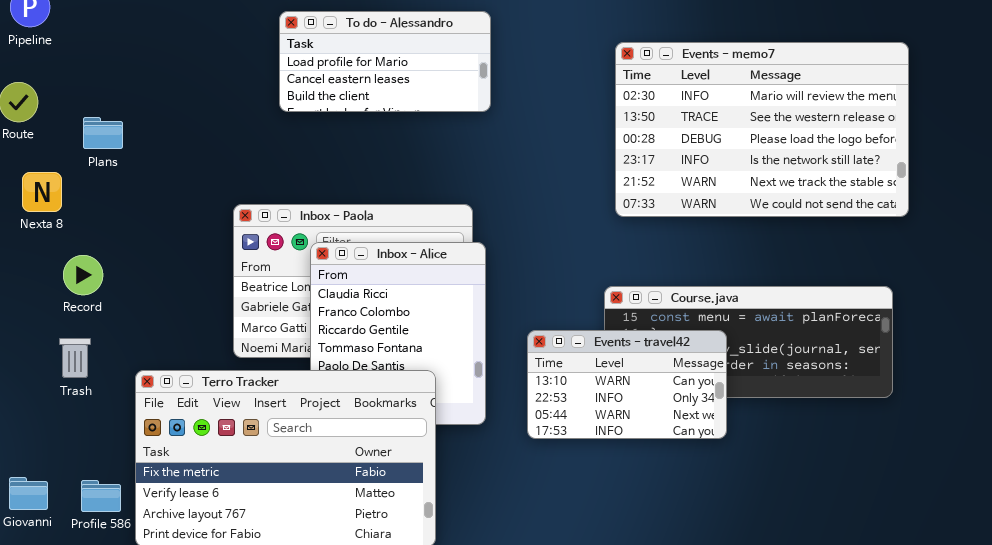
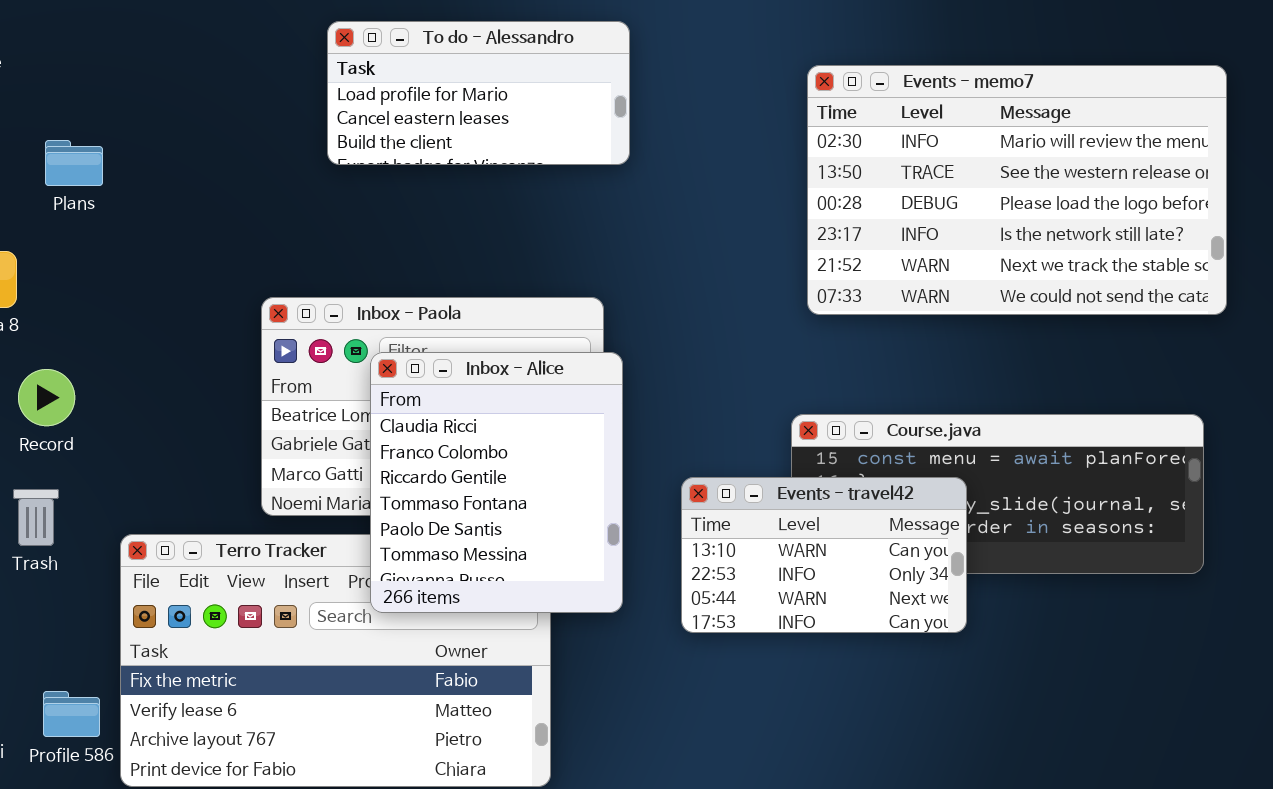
Plans: [83,117,123,149] -> [45,140,103,186], moved
Inbox - Alice: [310,242,486,425] -> [370,352,623,613], raised

